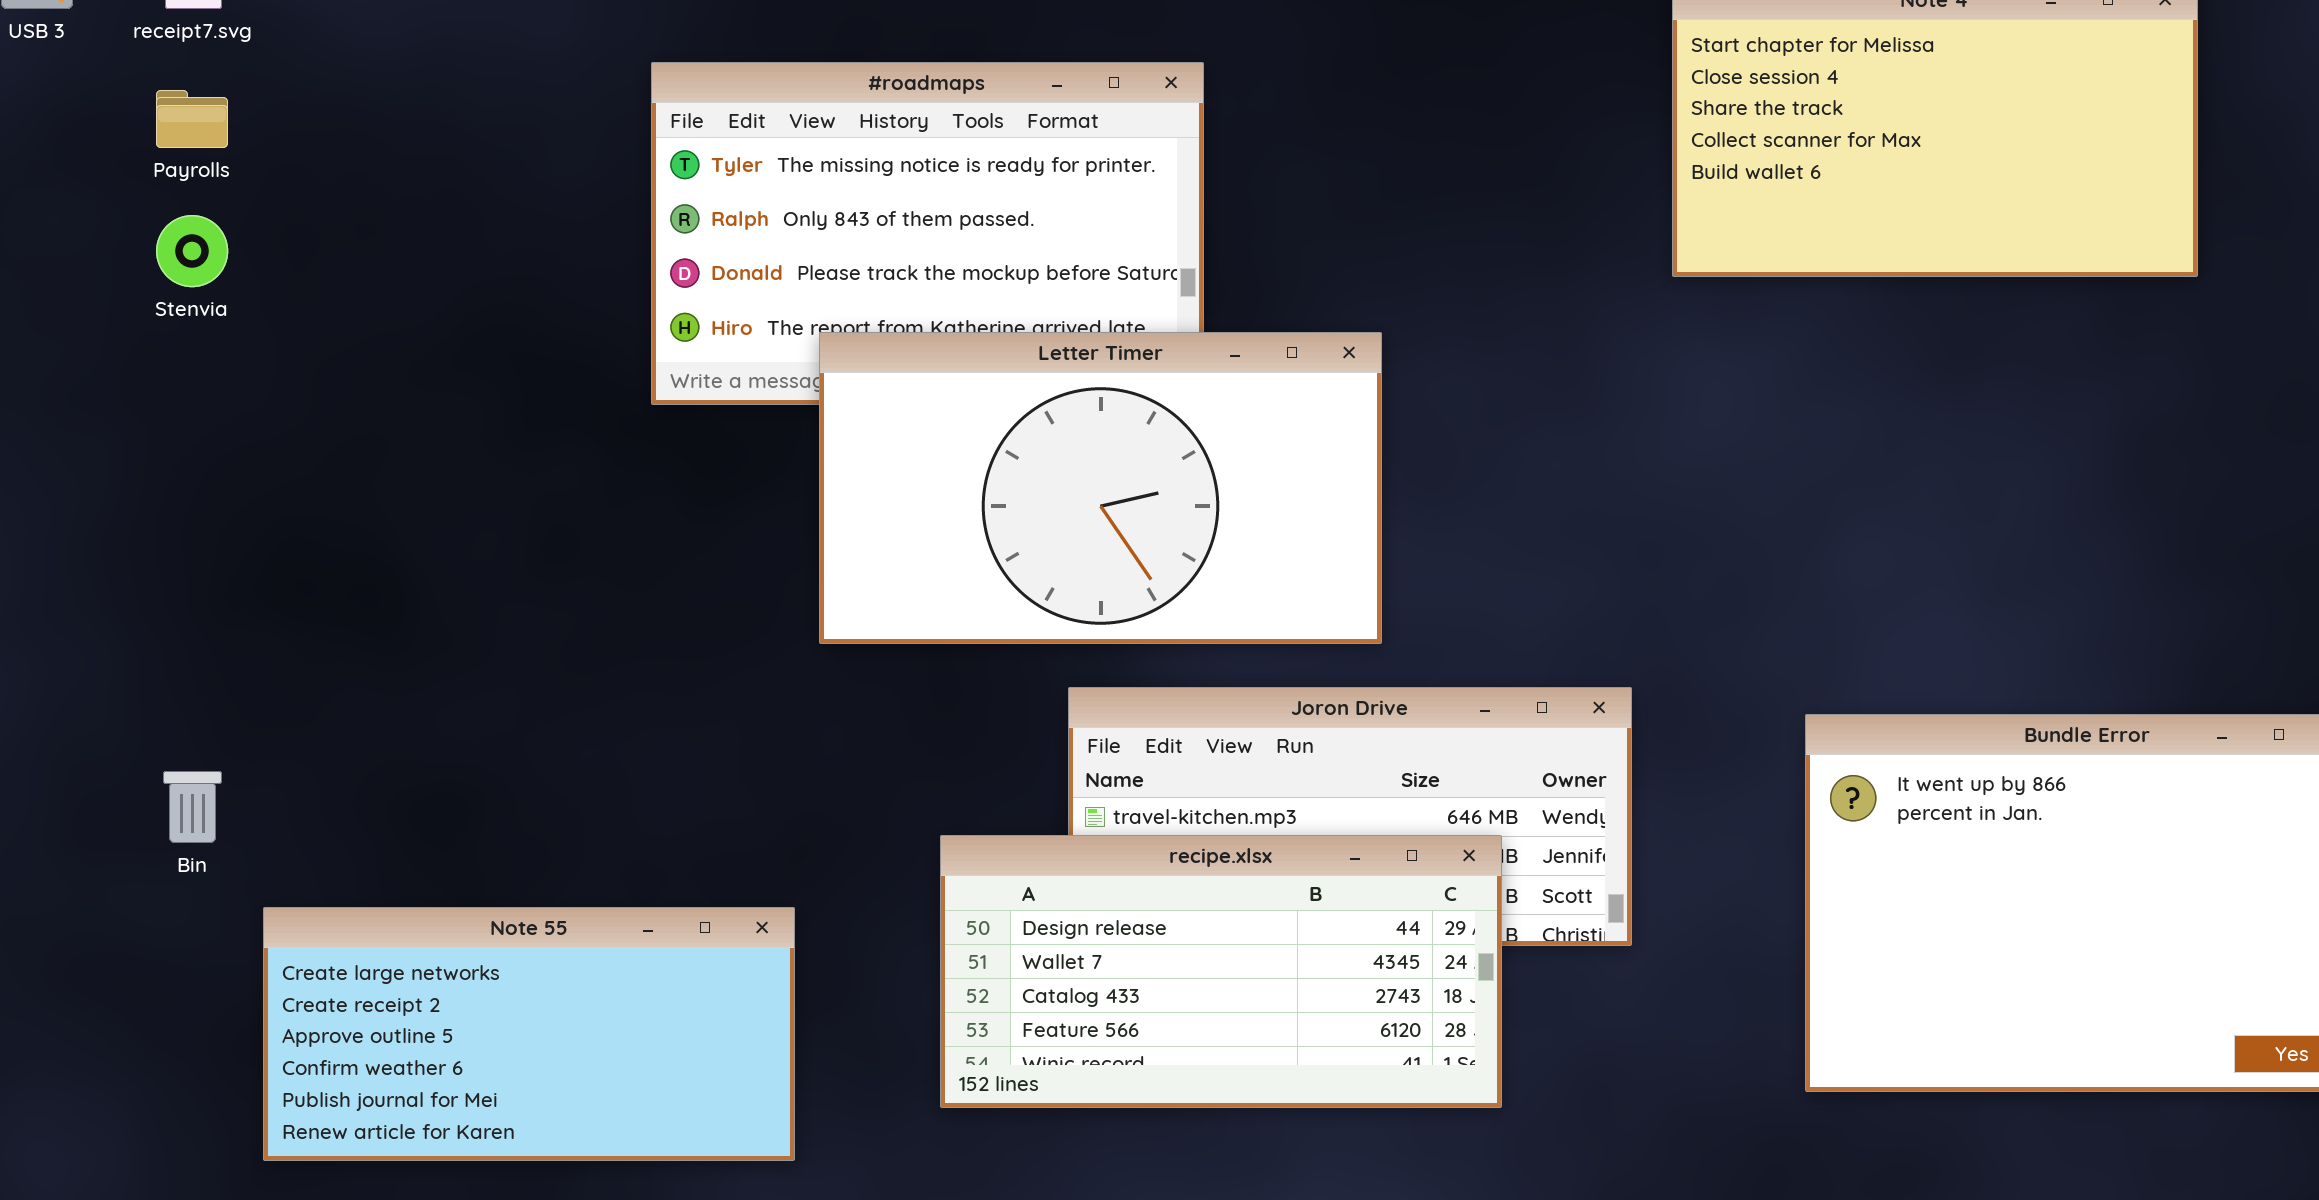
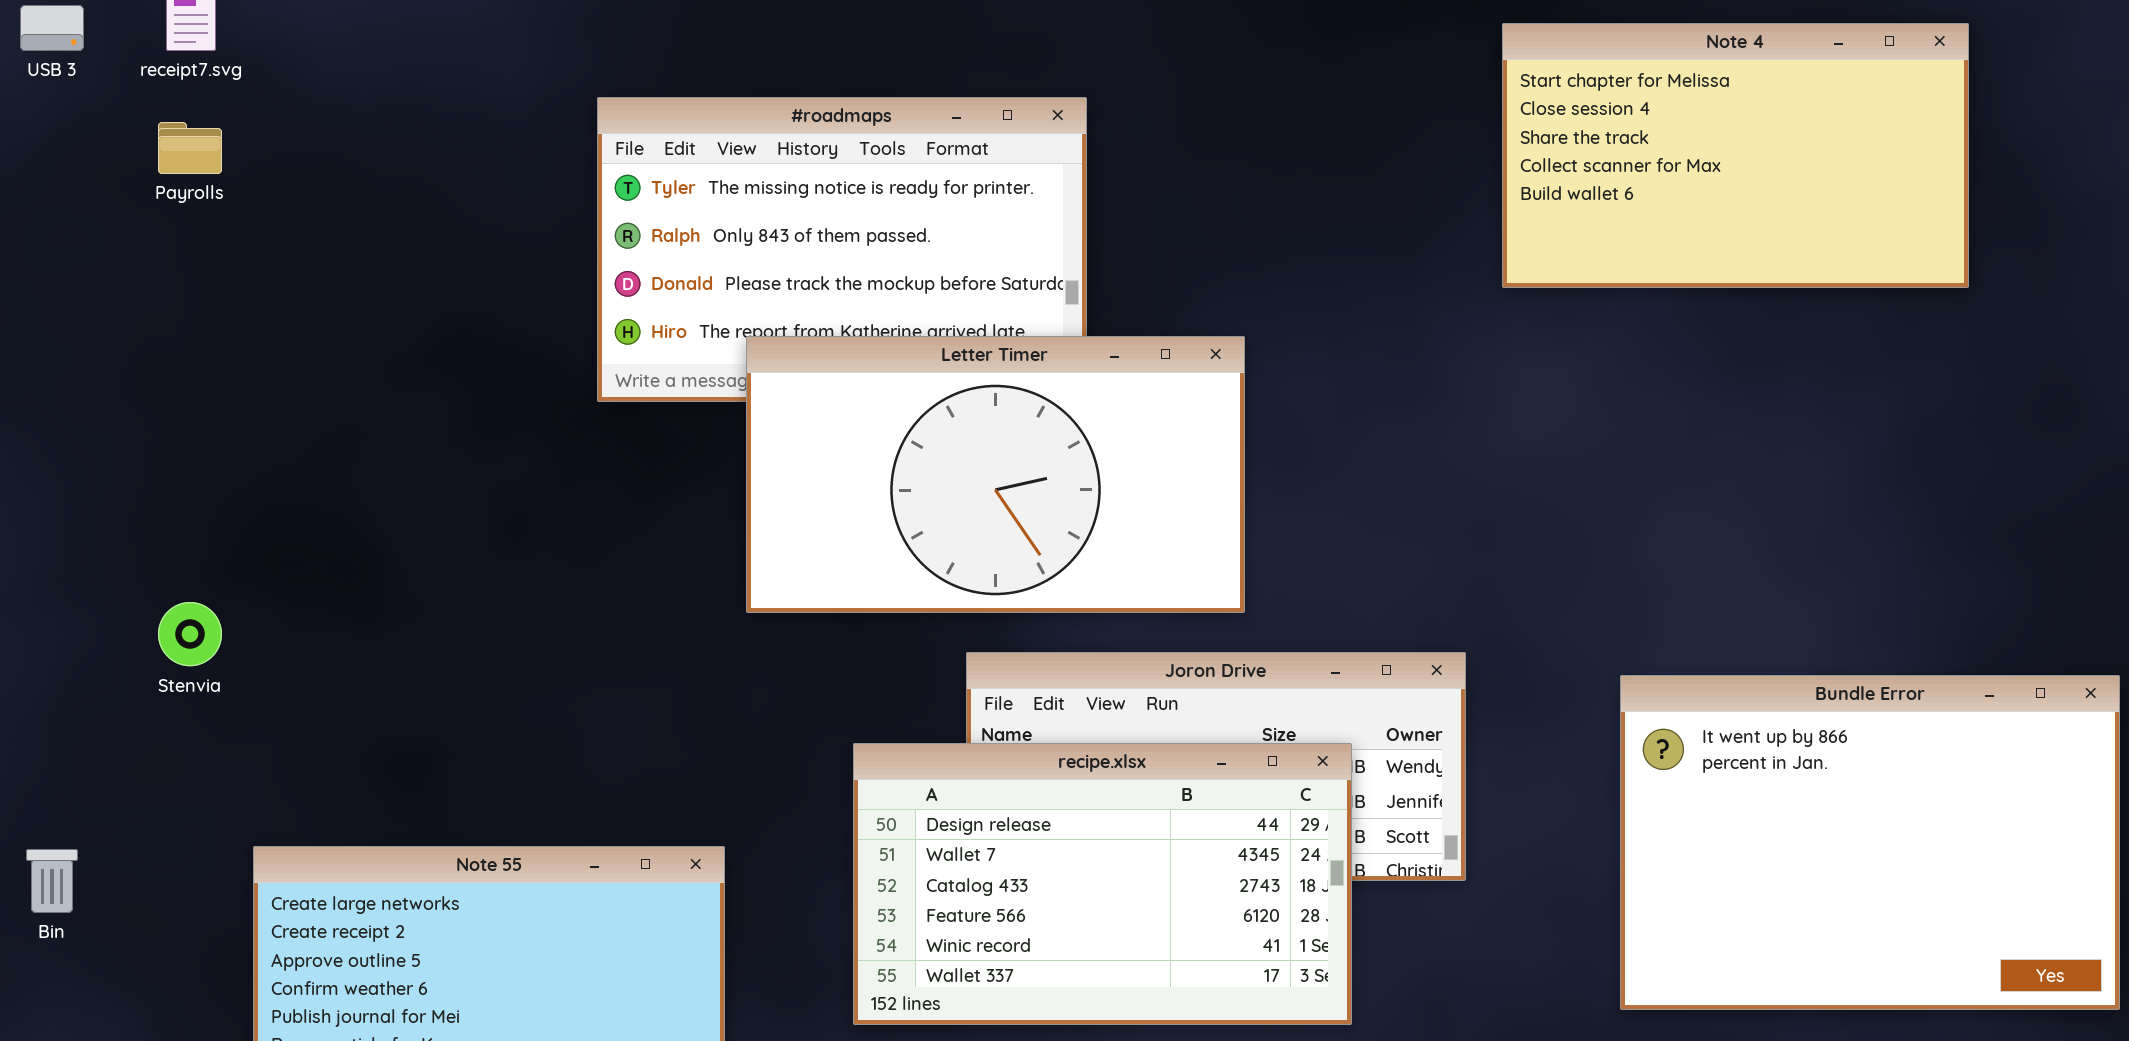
Stenvia: [156,215,228,287] -> [158,602,222,666], moved
Bin: [163,771,222,843] -> [26,849,78,913], moved
recipe.xlsx: [940,835,1502,1108] -> [853,743,1352,1025], resized

